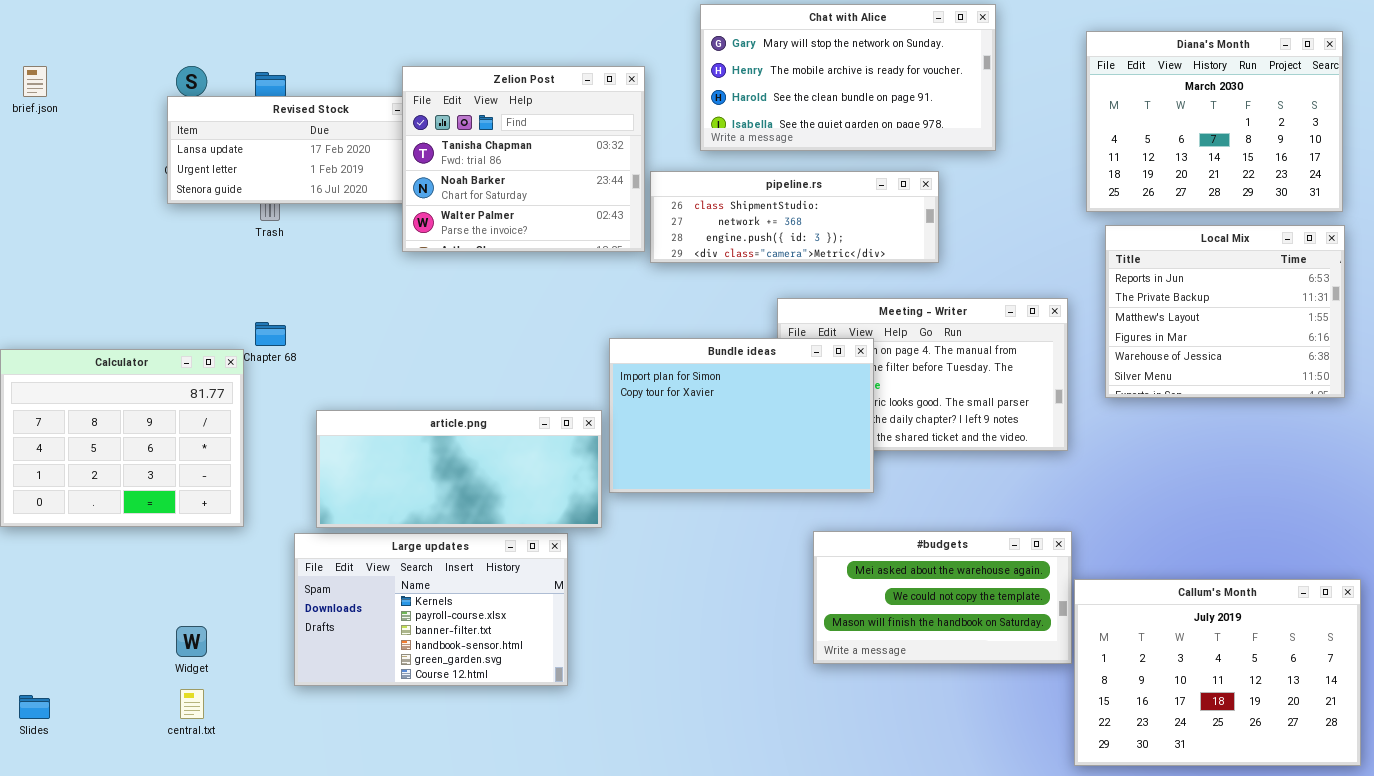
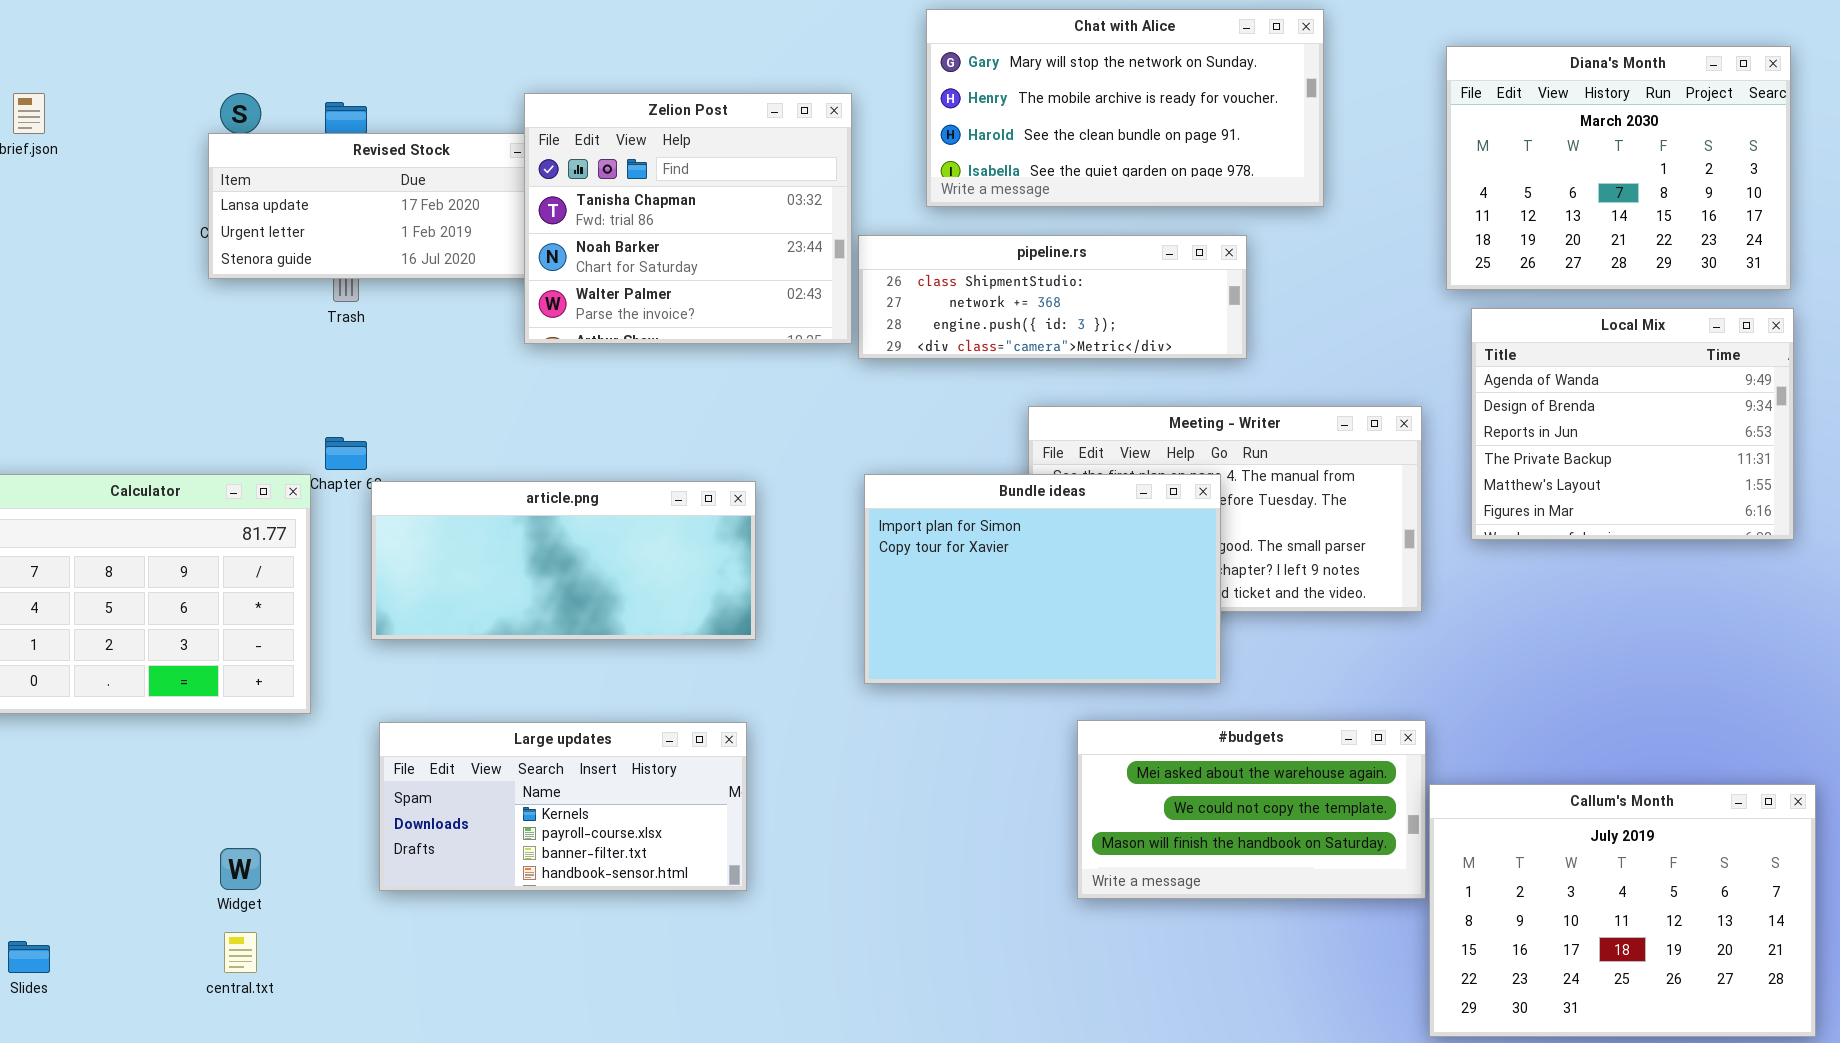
Local Mix: [1105,225,1345,398] -> [1471,308,1794,540], scrolled up 2 rows
Bundle ideas: [609,338,874,493] -> [864,474,1221,684], moved
article.png: [316,410,602,528] -> [371,481,756,640], moved
Large updates: [294,533,568,686] -> [379,722,747,891], resized

